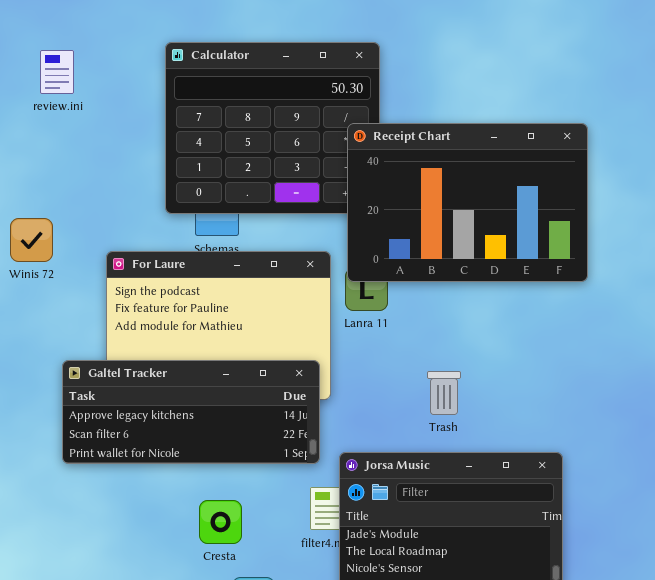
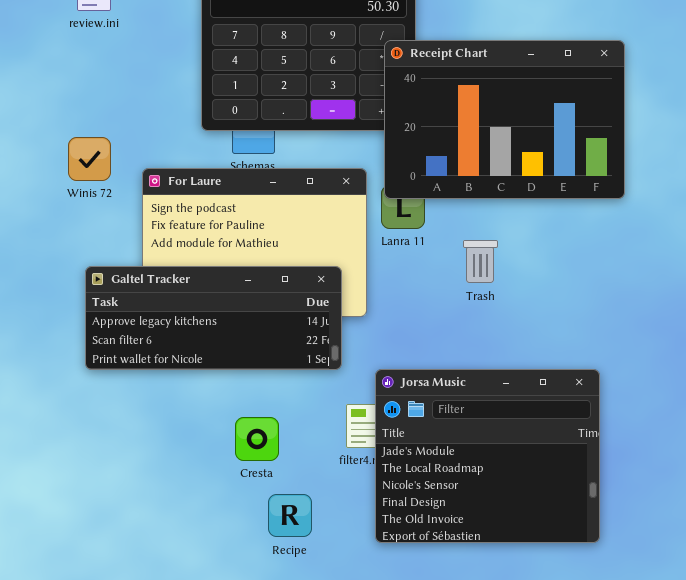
Winis 72: [10,218,53,262] -> [68,137,111,181], moved
Galtel Tracker: [62,360,320,464] -> [85,266,342,370], moved
Trash: [427,371,461,415] -> [463,240,498,283], moved

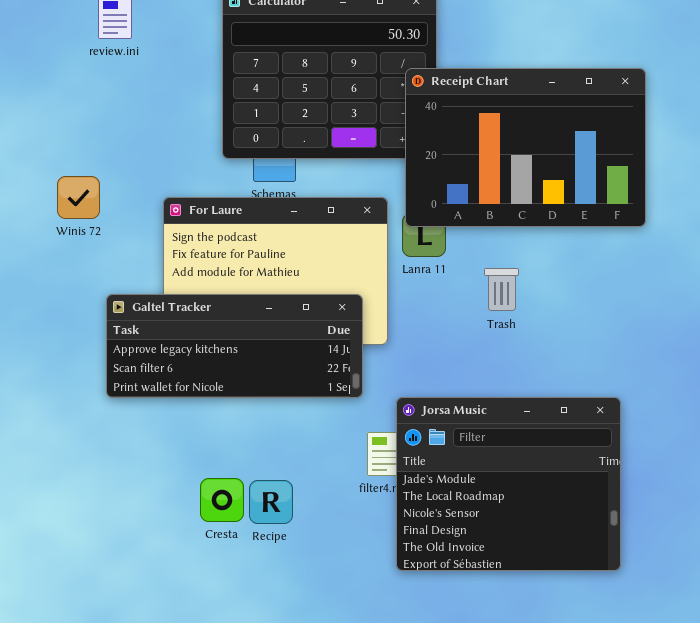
Winis 72: [68,137,111,181] -> [57,176,100,219], moved
Cresta: [235,417,279,461] -> [200,478,244,522], moved
Recipe: [268,494,312,537] -> [249,480,293,524], moved

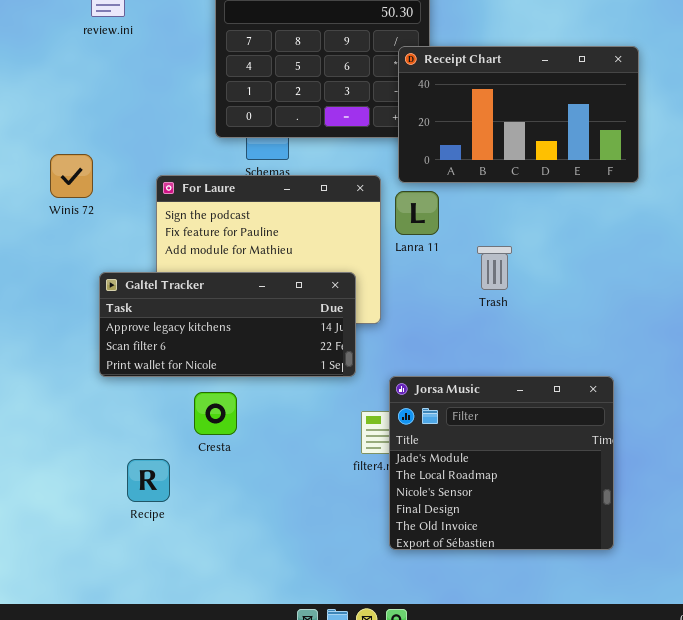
Receipt Chart: [405,68,646,227] -> [398,46,639,183], resized
Cresta: [200,478,244,522] -> [194,392,237,435], moved
Recipe: [249,480,293,524] -> [127,459,170,502], moved

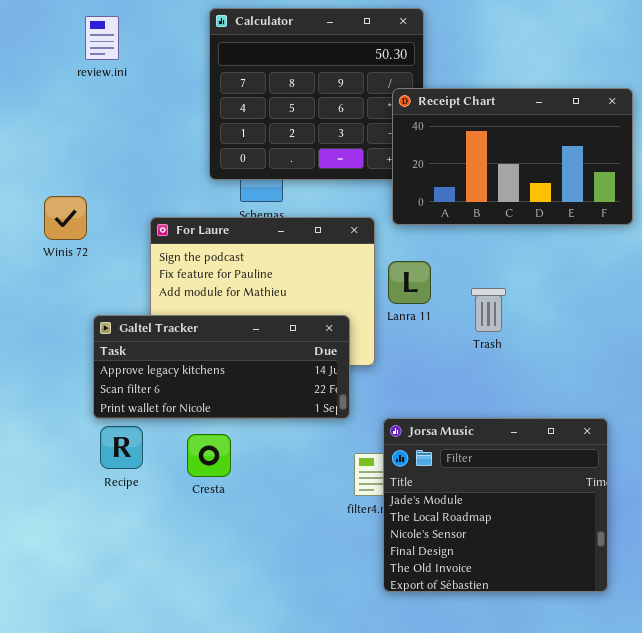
Lanra 11: [395,191,439,235] -> [388,261,431,304], moved
Recipe: [127,459,170,502] -> [100,426,143,469], moved

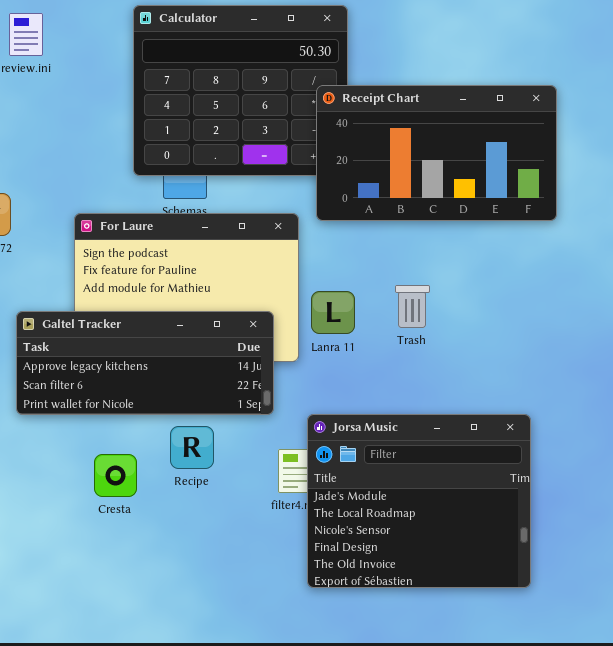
Lanra 11: [388,261,431,304] -> [311,291,355,334], moved
Recipe: [100,426,143,469] -> [170,426,214,469], moved
Cresta: [187,434,231,477] -> [94,454,137,497], moved

